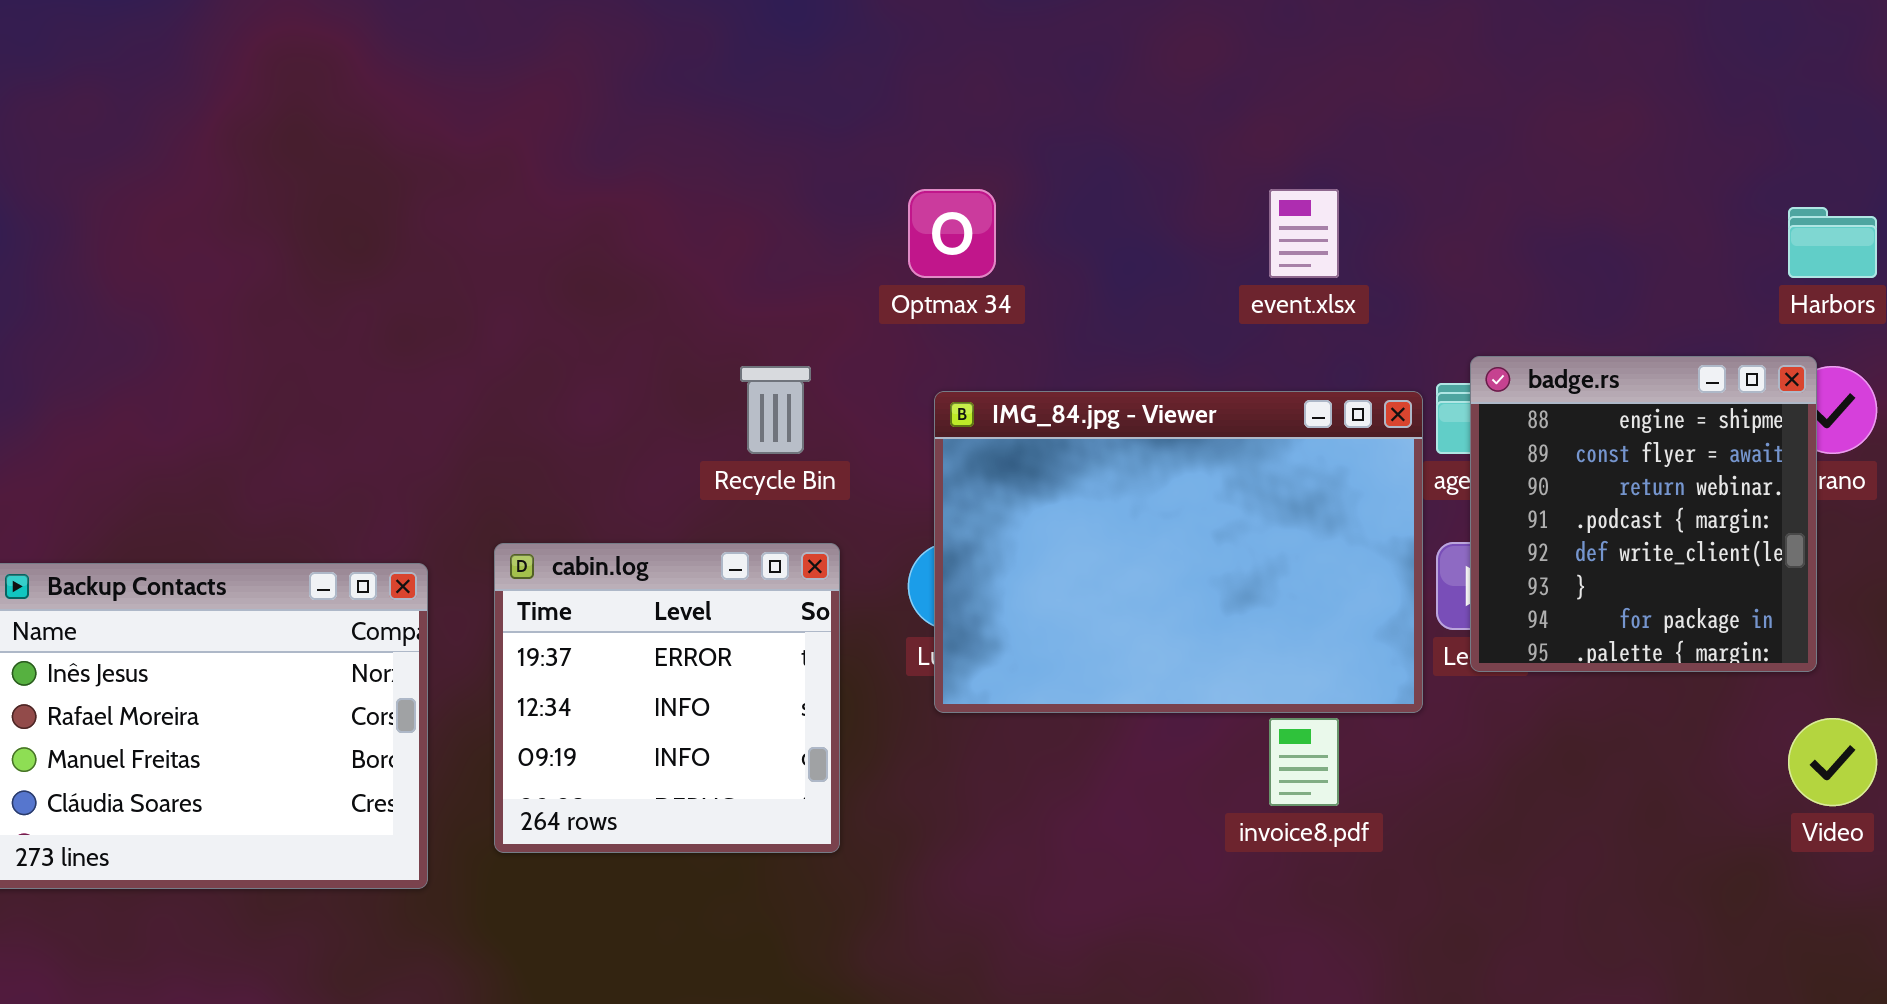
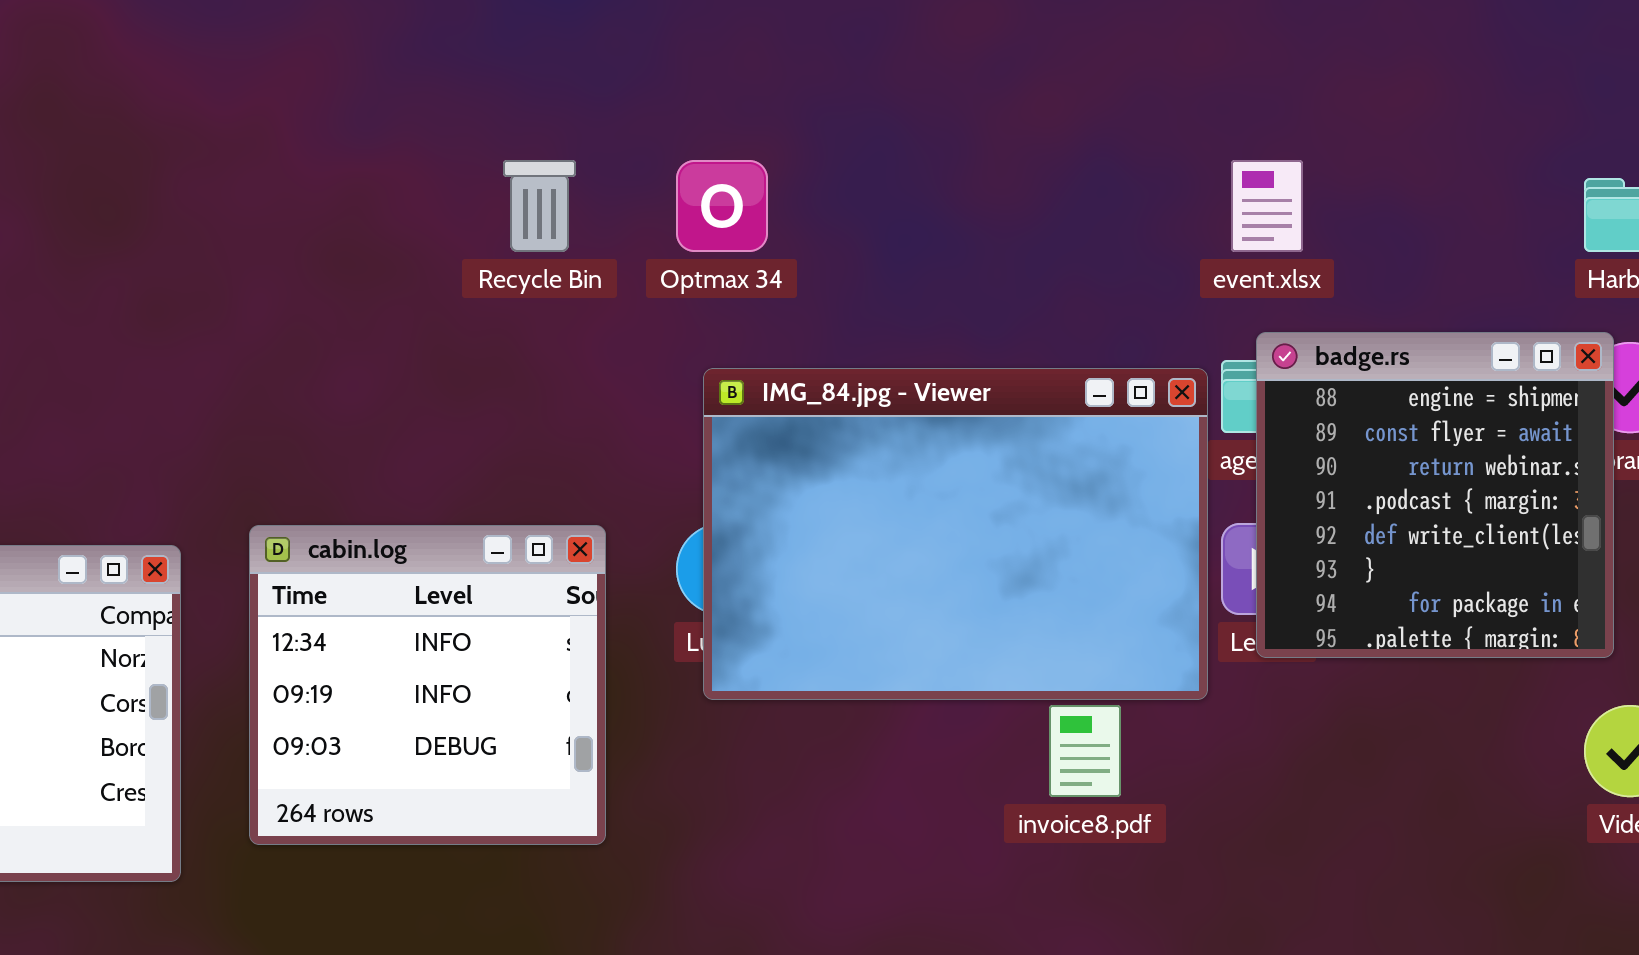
event.xlsx: [1269,189,1339,278] -> [1231,160,1303,252], moved
Recycle Bin: [740,366,811,454] -> [503,160,576,252], moved
cabin.log: [494,543,840,853] -> [249,525,606,845], scrolled down 1 row

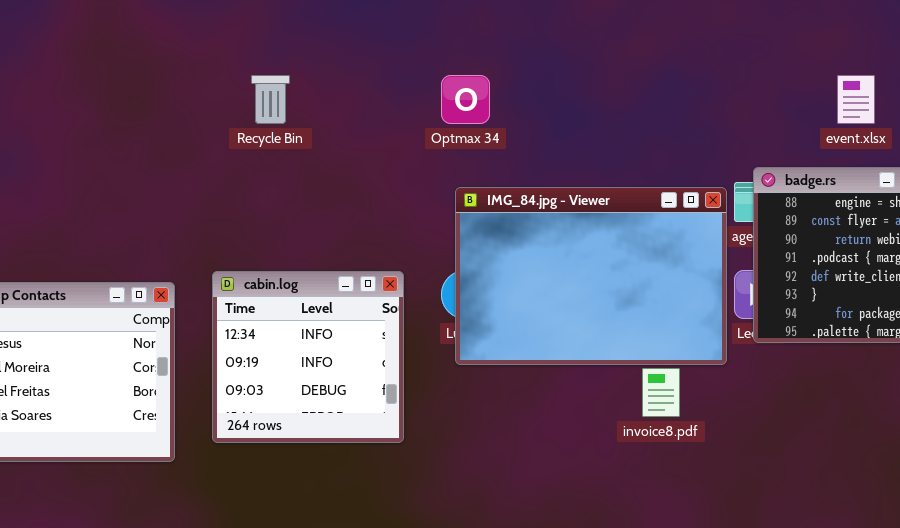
Recycle Bin: [503,160,576,252] -> [251,75,290,124], moved
event.xlsx: [1231,160,1303,252] -> [837,75,875,124], moved

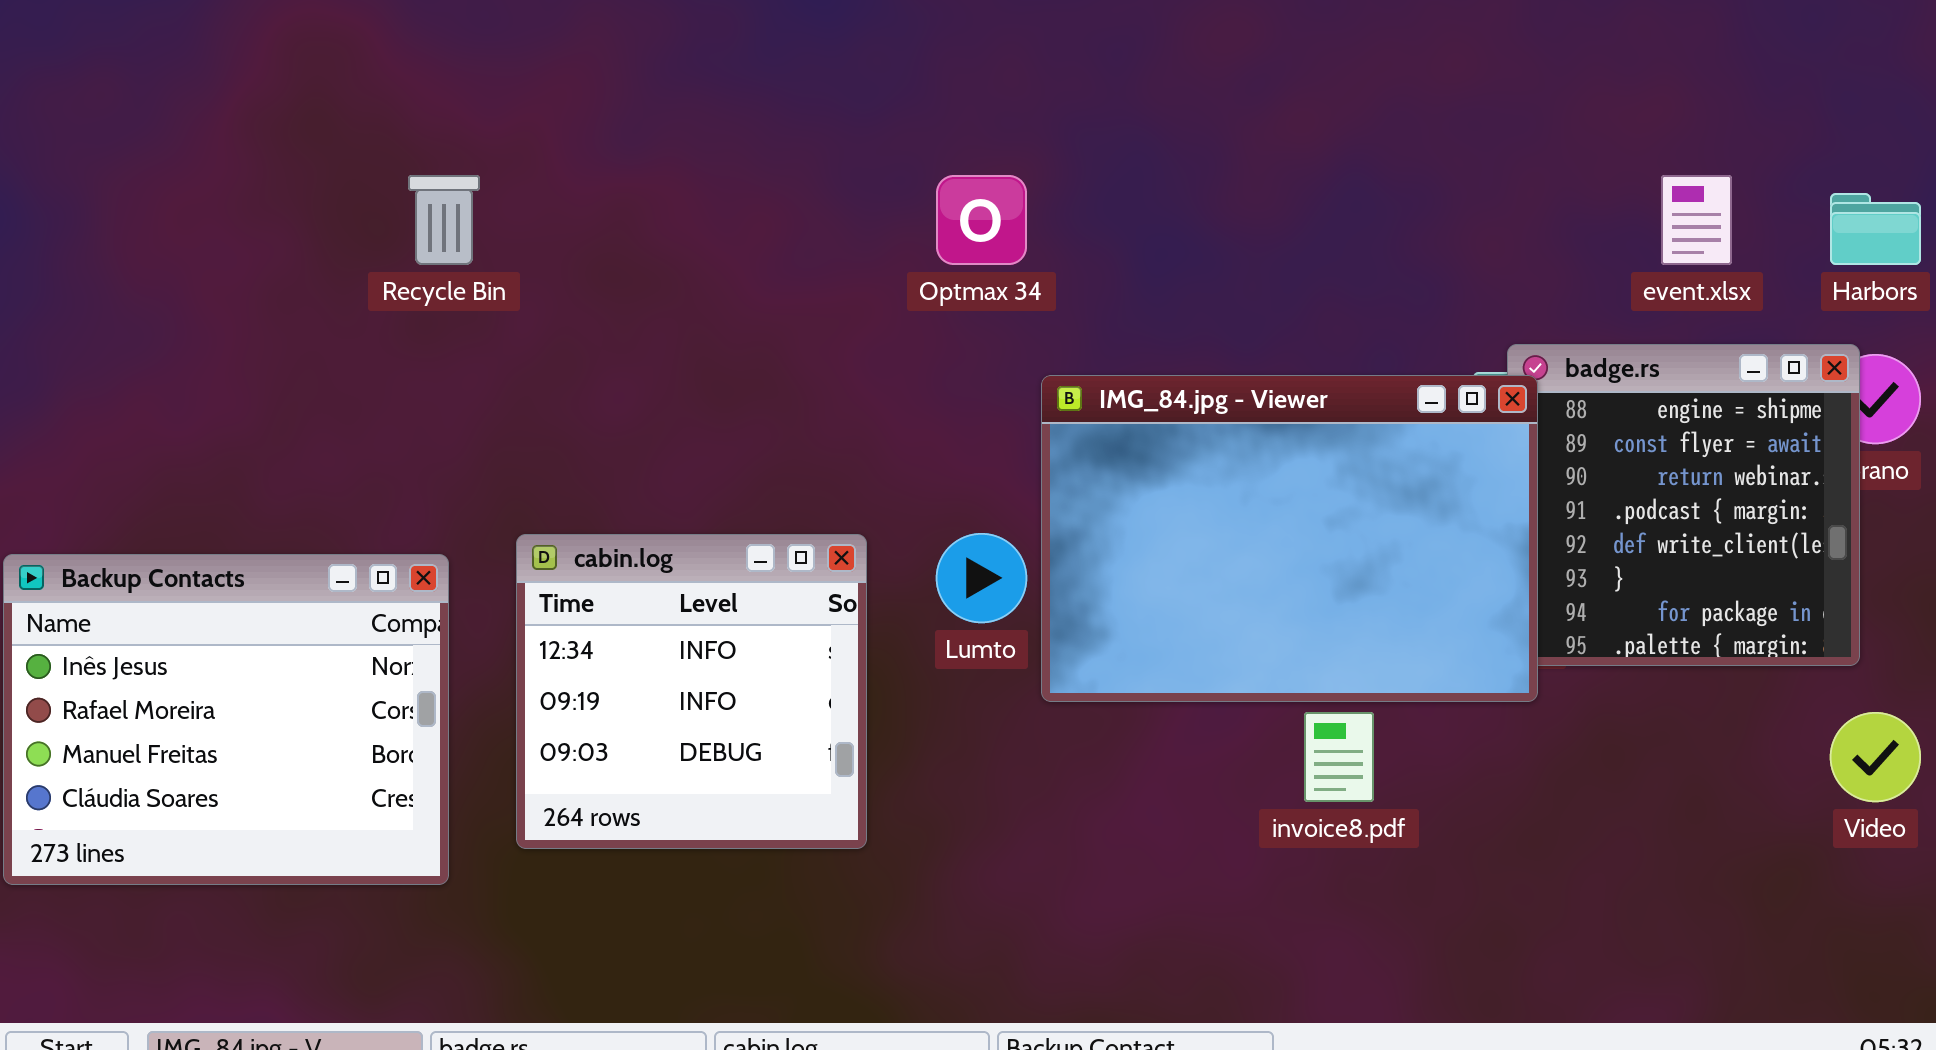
Recycle Bin: [251,75,290,124] -> [408,175,480,265], moved
IMG_84.jpg - Viewer: [455,187,727,365] -> [1041,375,1538,702], moved

